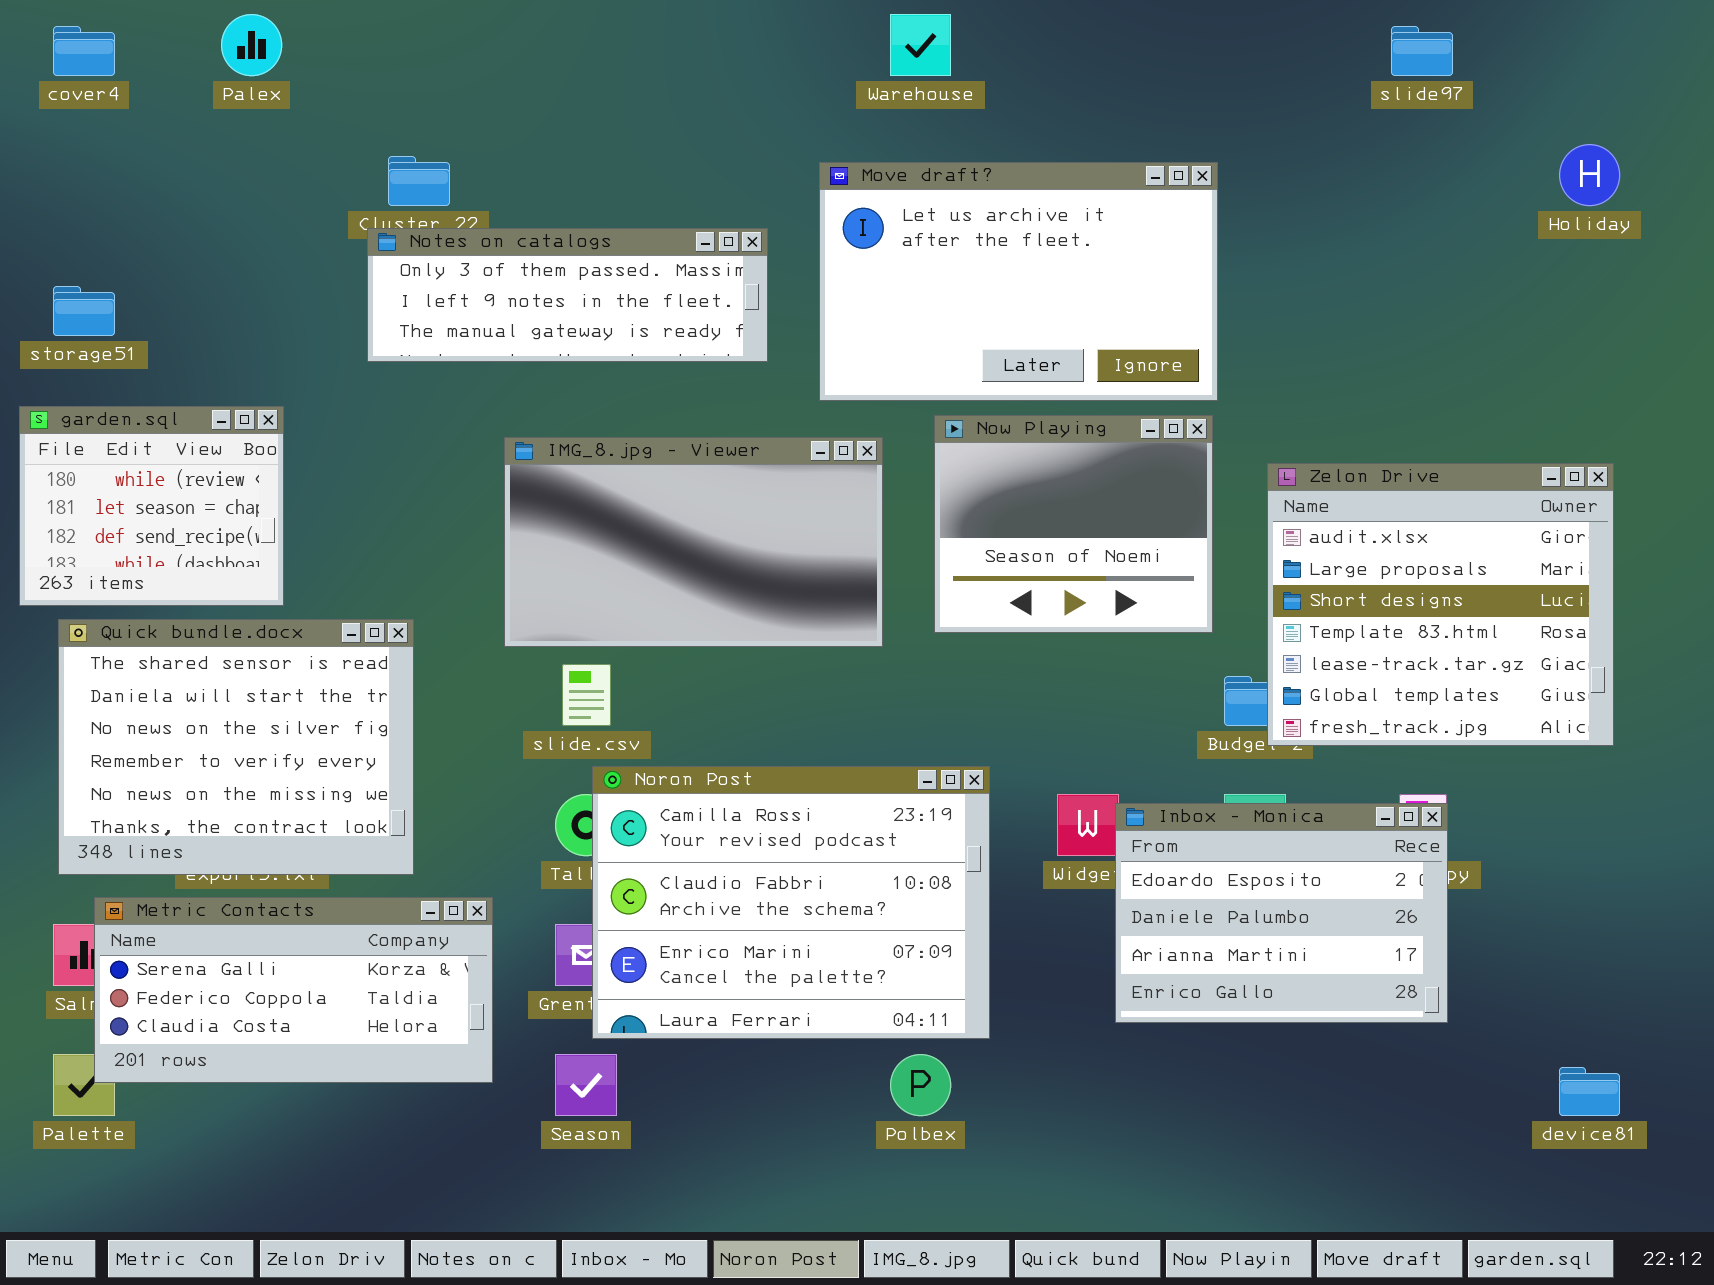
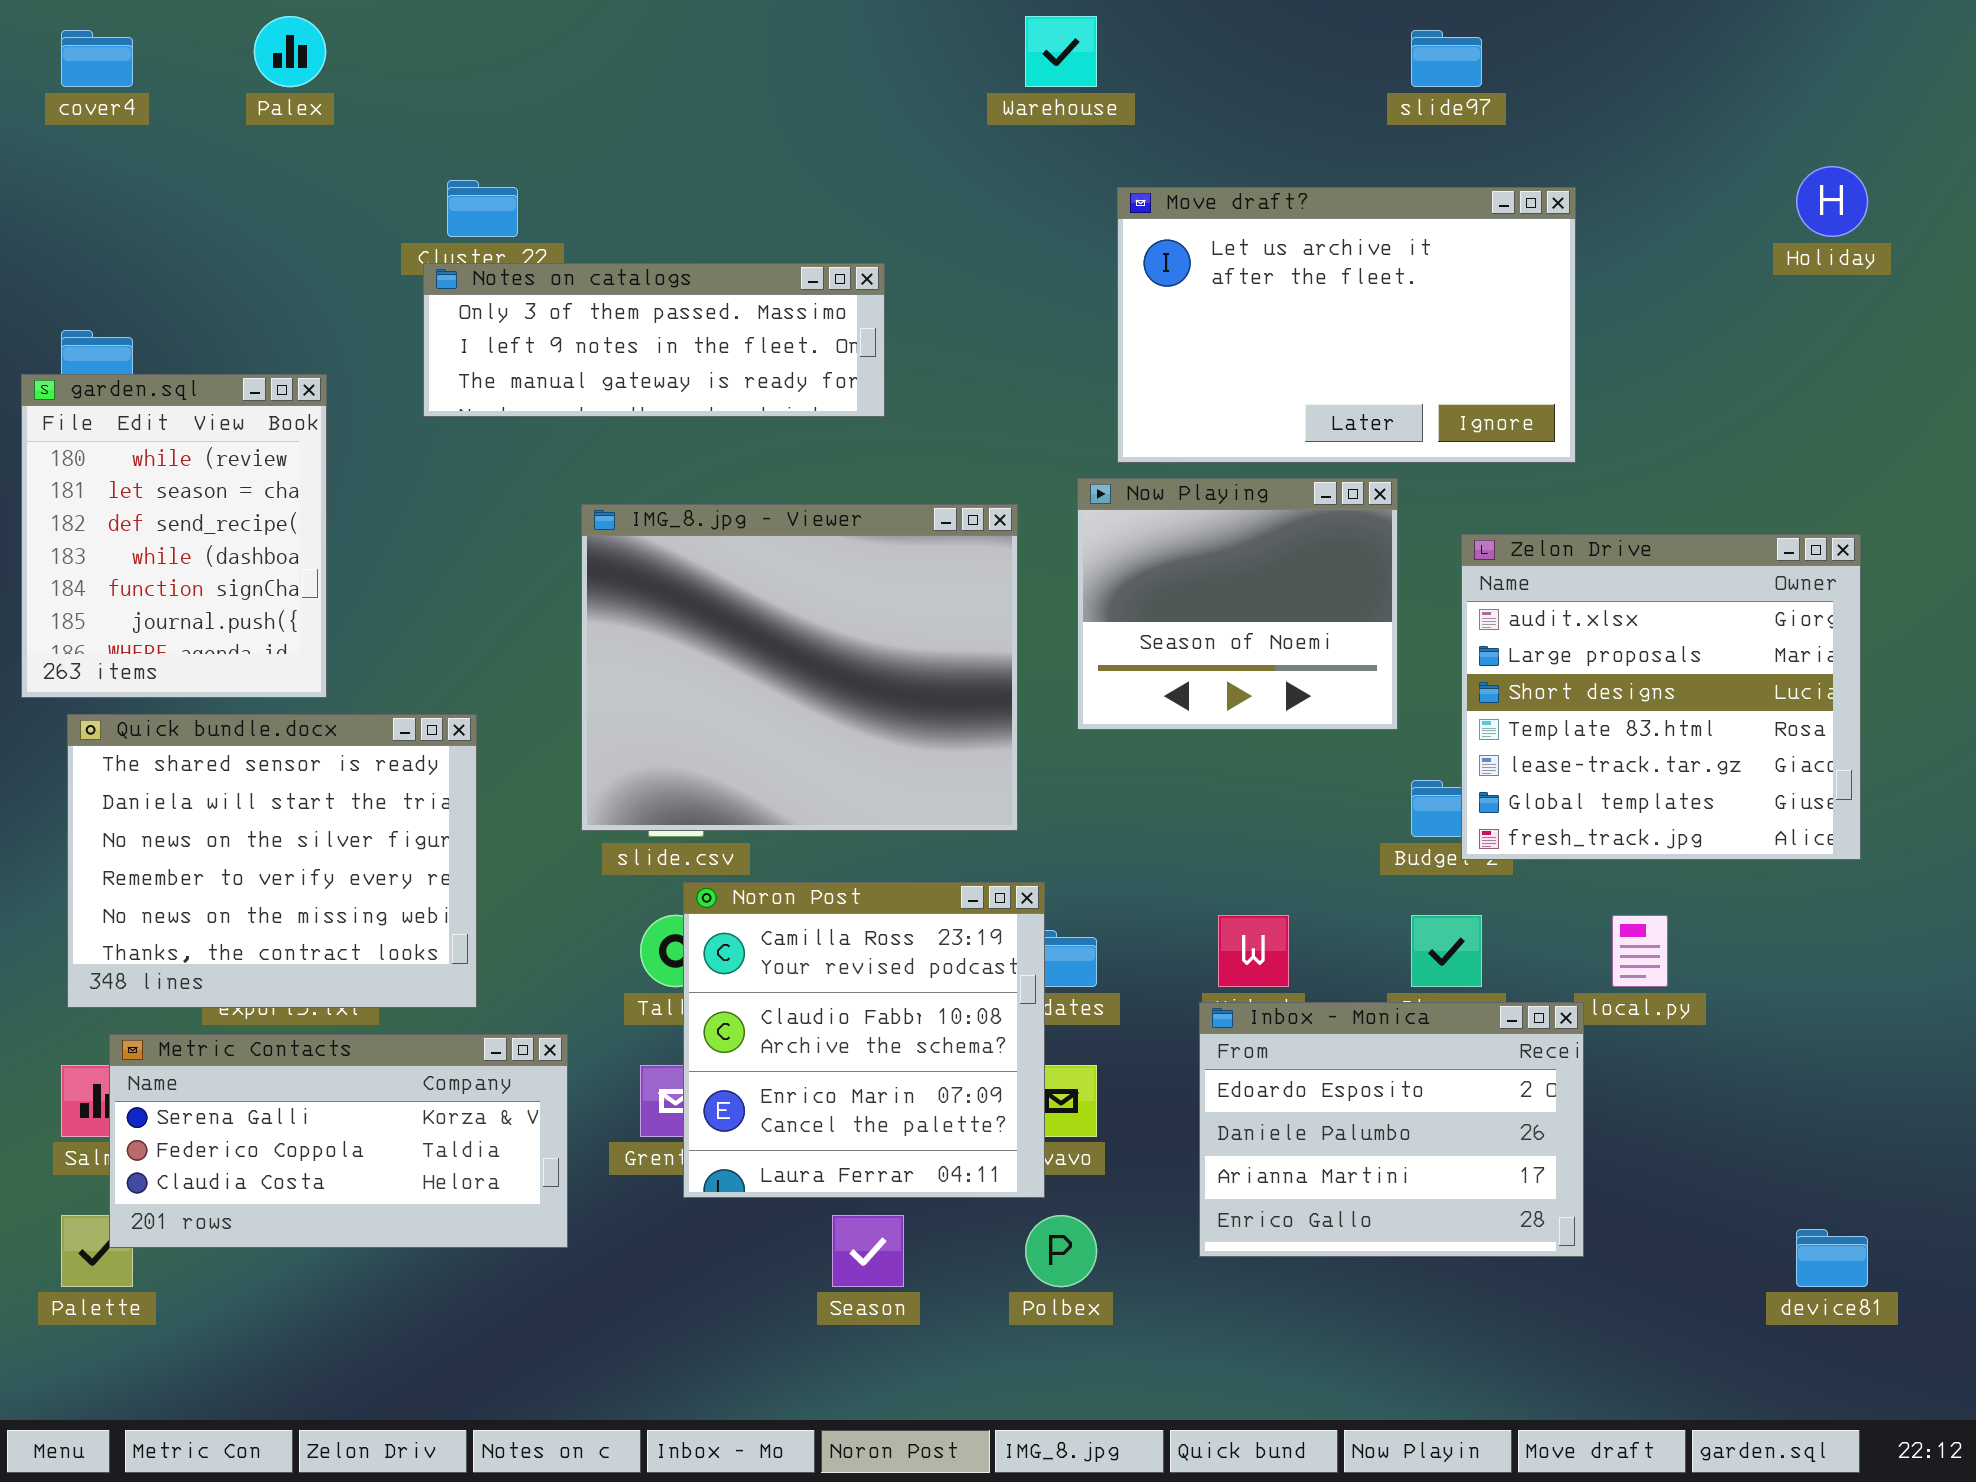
slide97: [1391,26,1453,76] -> [1411,30,1482,87], moved
Move draft?: [819,162,1218,401] -> [1117,187,1576,463], moved
garden.sql: [19,406,284,606] -> [21,374,327,698], resized
IMG_8.jpg - Viewer: [504,437,883,647] -> [581,504,1018,831], resized
Noron Post: [592,766,990,1039] -> [683,882,1045,1198], resized
Inbox - Monica: [1115,803,1448,1023] -> [1199,1002,1584,1257], moved
Season: [555,1054,617,1116] -> [832,1215,904,1287], moved

